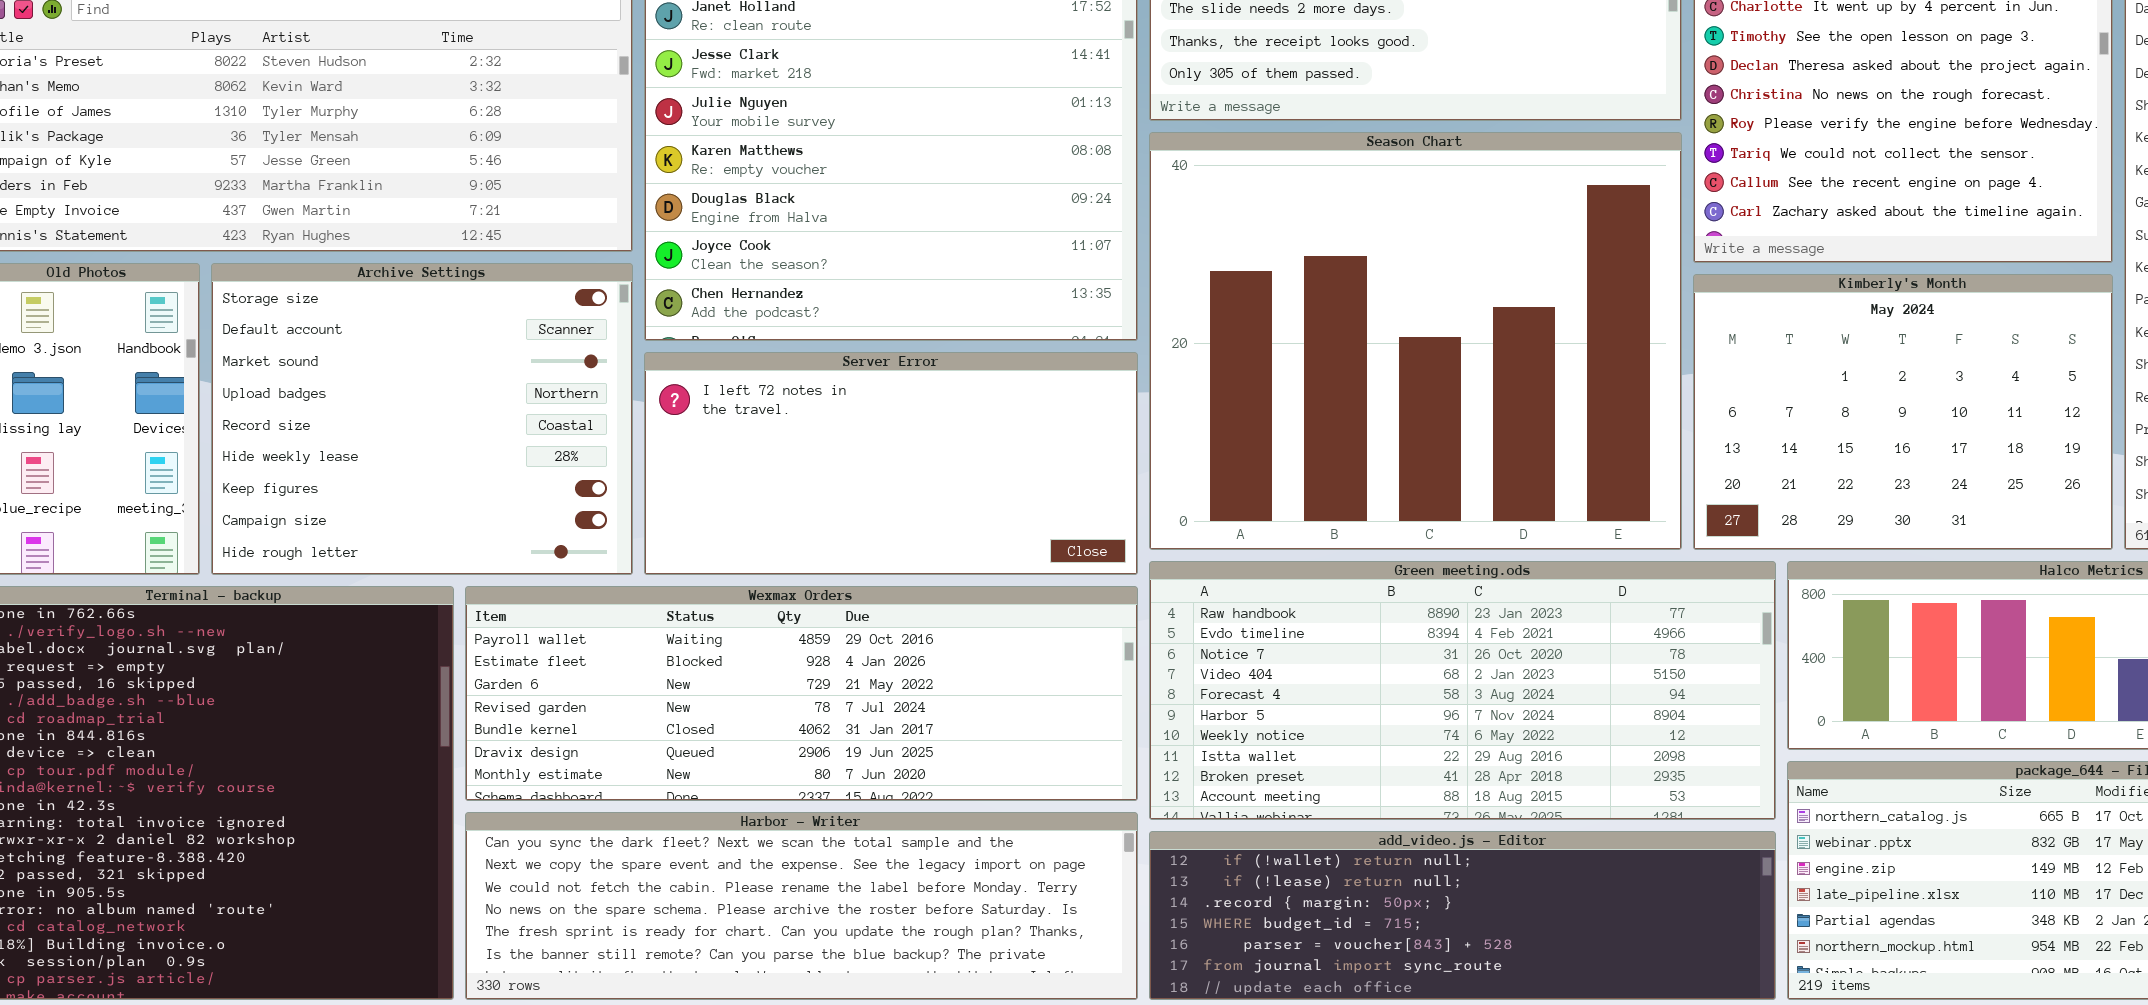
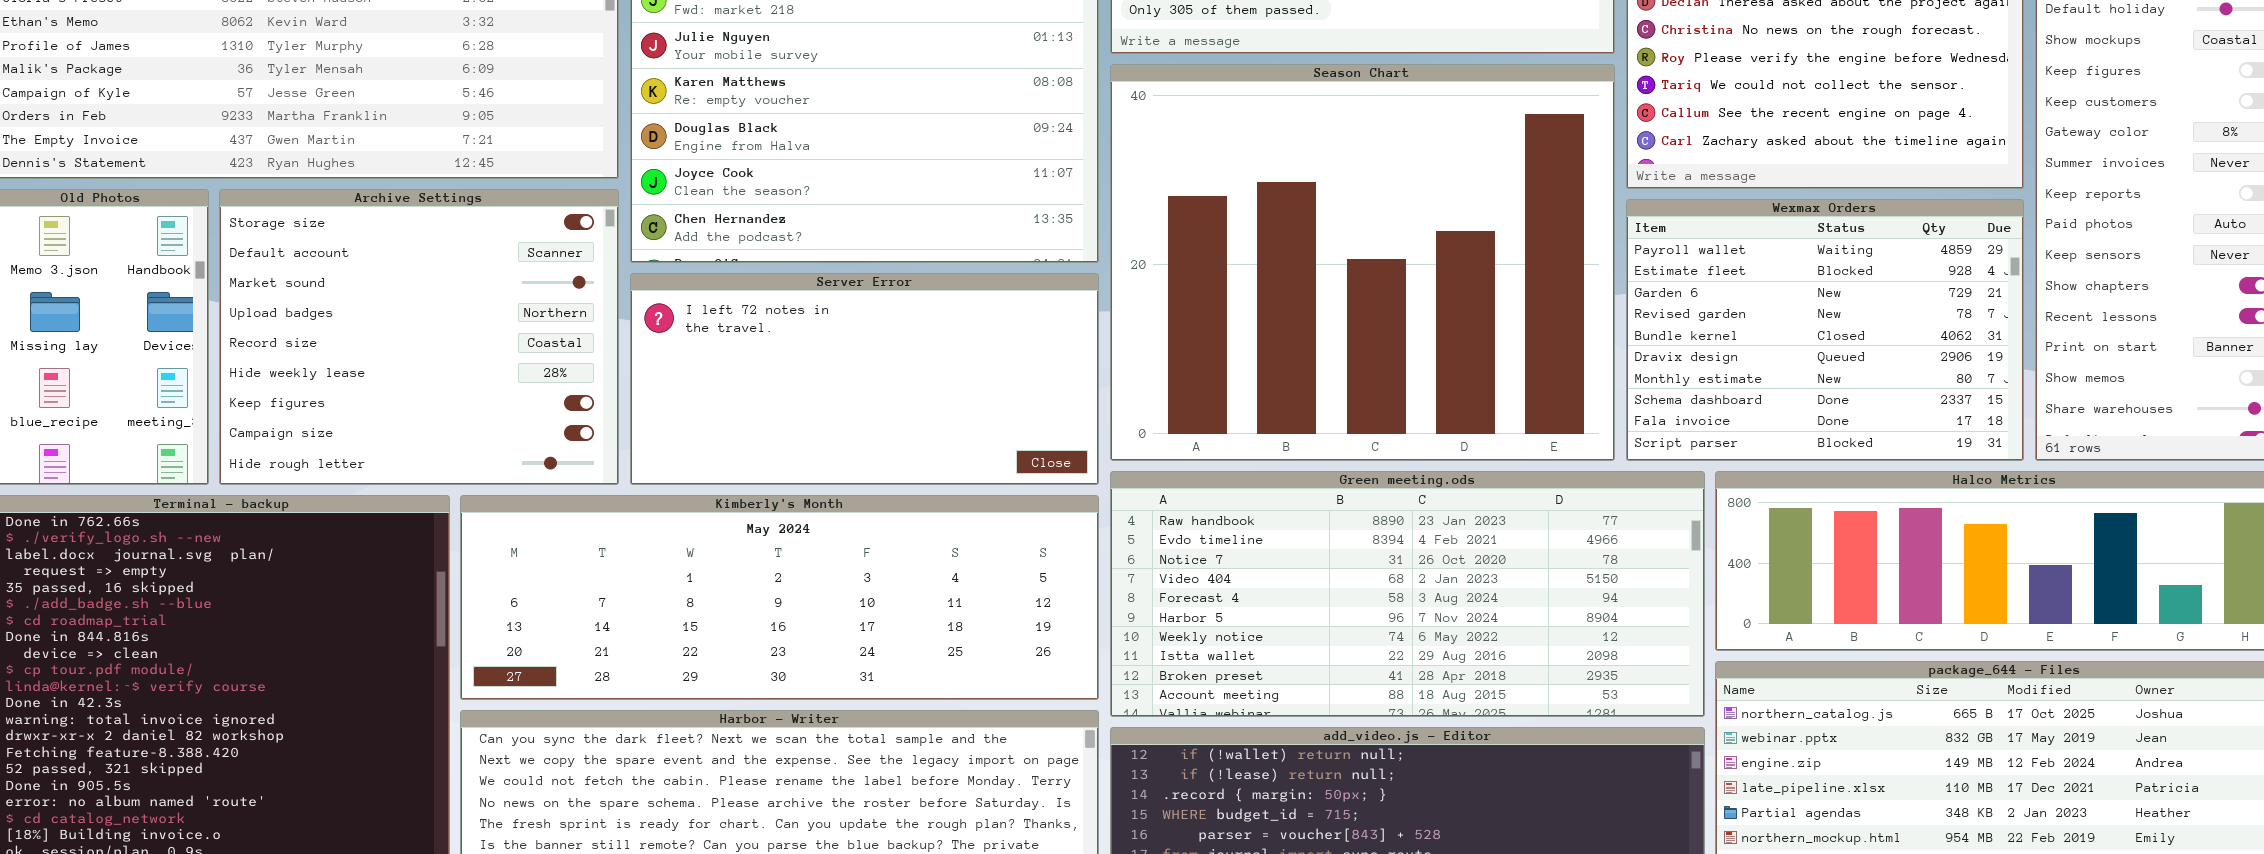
Kimberly's Month: [1693,274,2113,550] -> [460,495,1099,700], moved, resized
Wexmax Orders: [465,586,1138,801] -> [1626,199,2024,461], moved, resized

